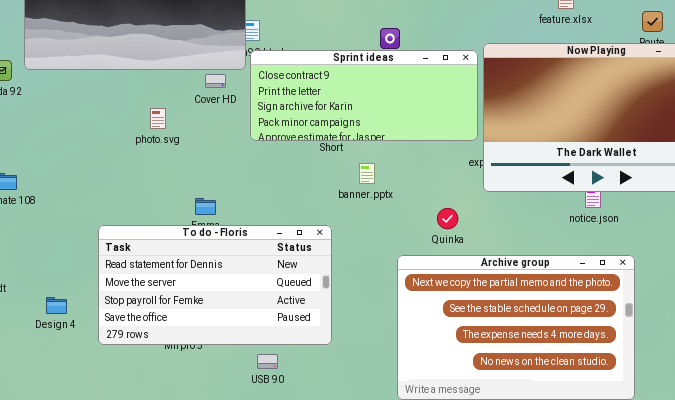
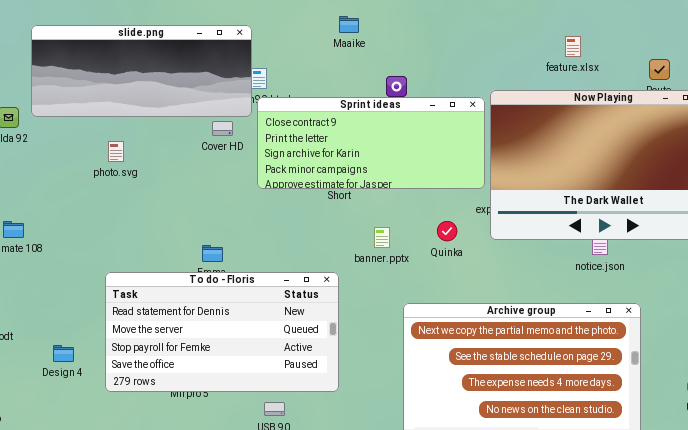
photo.svg: [150,108,166,129] -> [108,141,124,162], moved
banner.pptx: [359,163,375,184] -> [374,227,390,248], moved
Quinka: [437,208,458,229] -> [437,221,457,241], moved

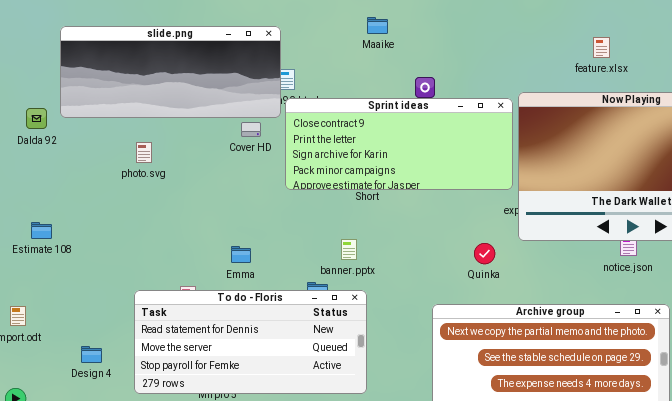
Quinka: [437,221,457,241] -> [474,243,495,264], moved
banner.pptx: [374,227,390,248] -> [341,239,357,260], moved
To do - Floris: [105,272,339,392] -> [134,290,367,394], resized

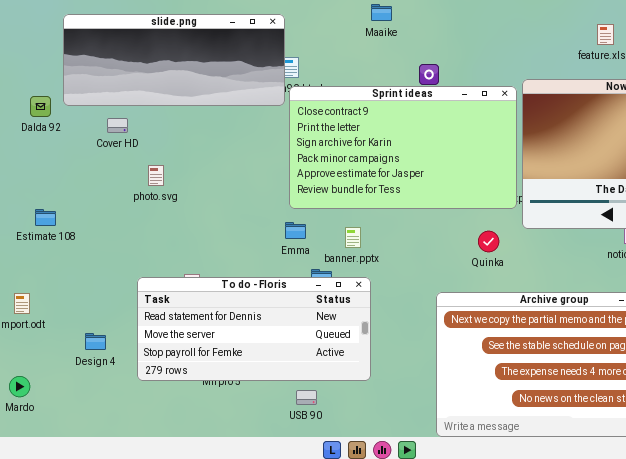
Sprint ideas: [285,98,513,190] -> [289,86,517,209], resized
Cover HD: [241,122,261,137] -> [107,118,128,133], moved
photo.svg: [136,142,152,163] -> [148,165,164,186], moved
Emma: [231,246,251,263] -> [285,222,306,239], moved

